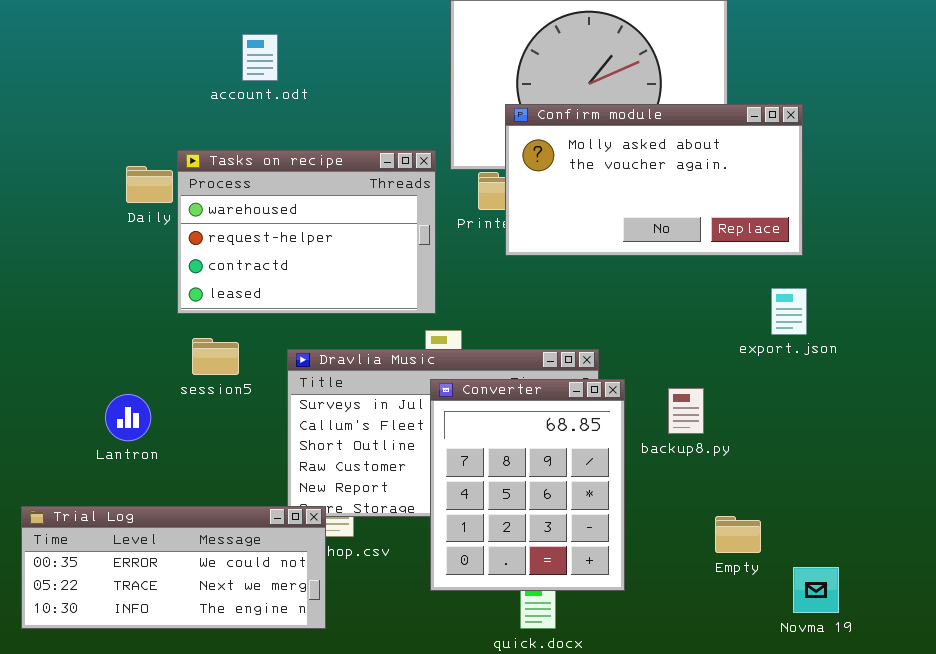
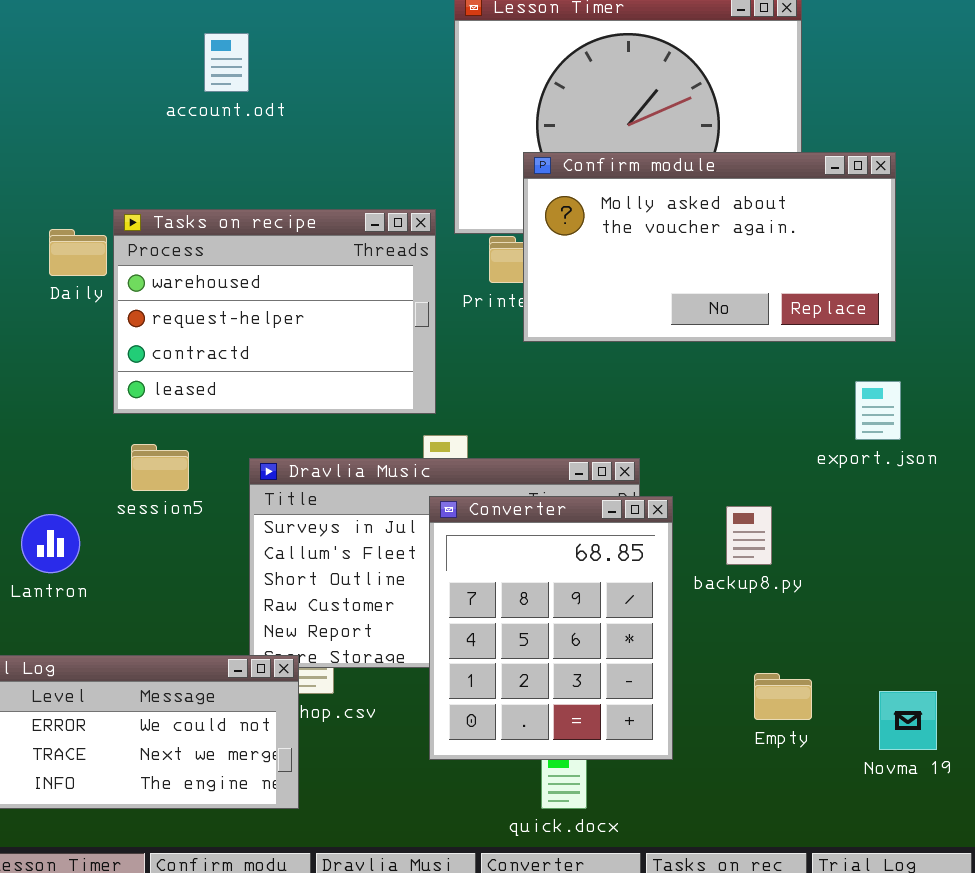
account.odt: [242,34,278,81] -> [204,33,249,92], moved
Empty: [715,516,761,553] -> [754,673,812,720], moved
Novma 19: [793,567,839,613] -> [879,691,937,750], moved

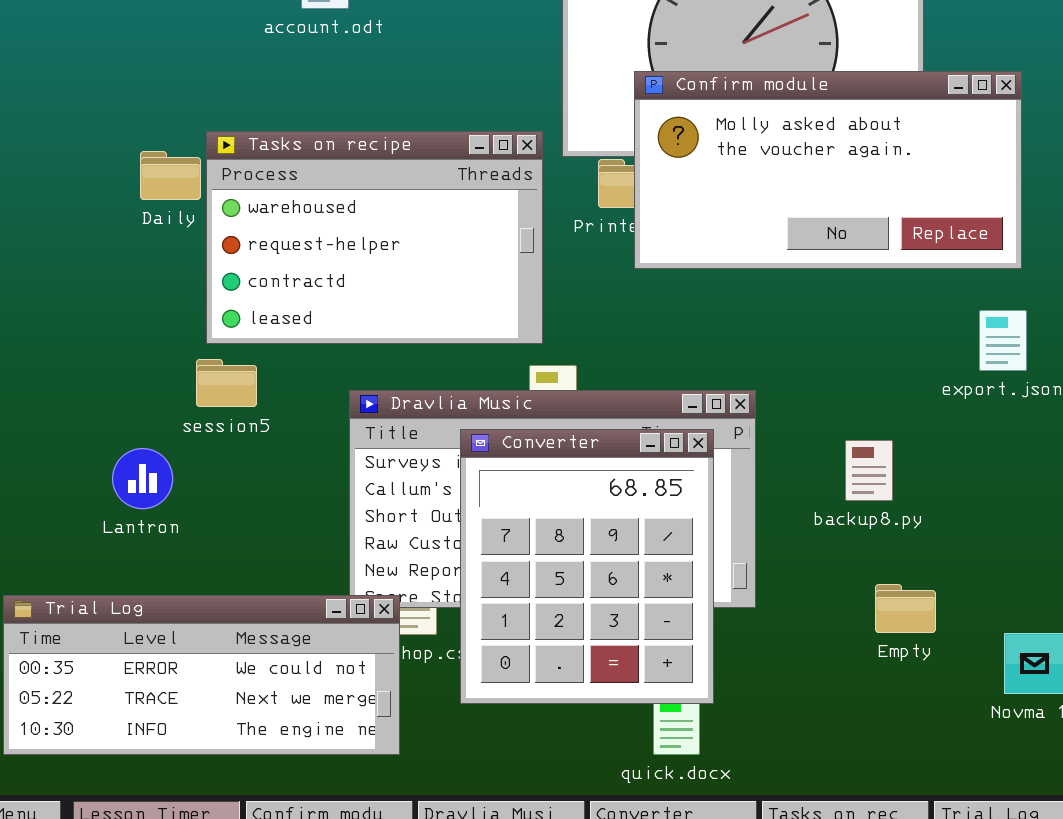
session5: [131,444,189,491] -> [196,359,257,407], moved
Converter: [429,496,673,760] -> [460,429,714,704], moved
Empty: [754,673,812,720] -> [875,584,936,633], moved

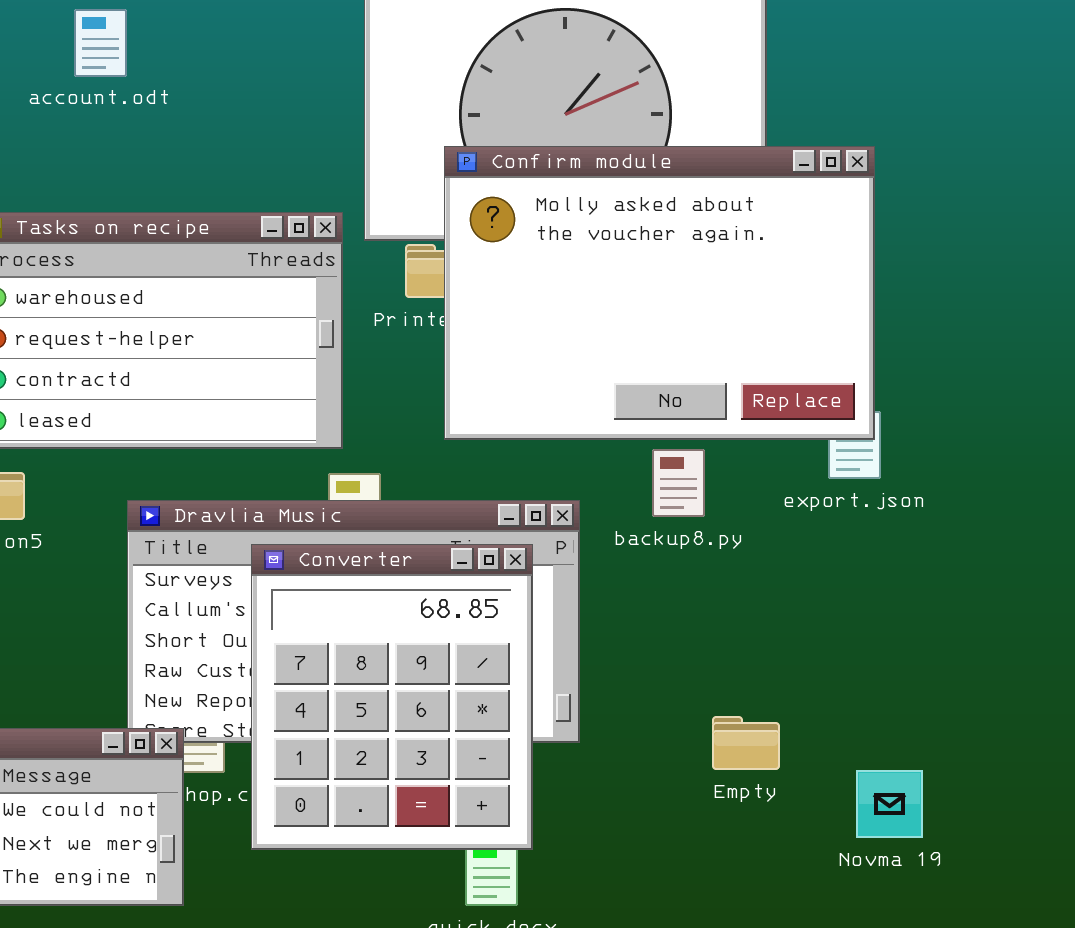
Confirm module: [634,71,1022,269] -> [444,146,875,440], resized
backup8.py: [845,440,893,501] -> [652,449,705,517], moved

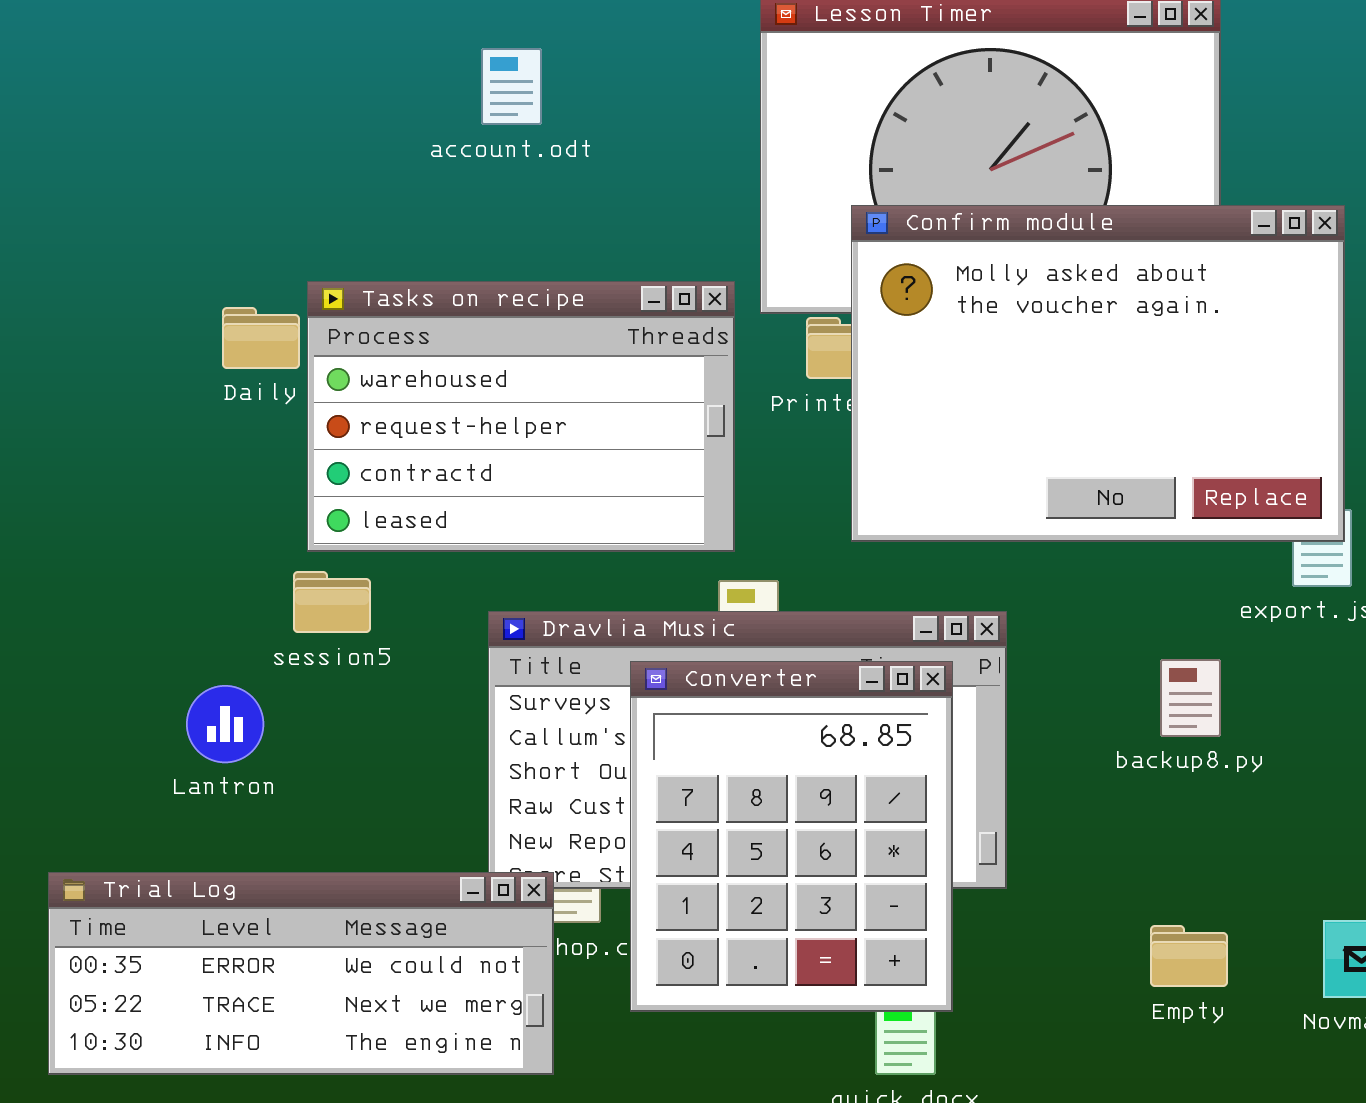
account.odt: [74,9,127,77] -> [481,48,542,125], moved
backup8.py: [652,449,705,517] -> [1160,659,1221,737], moved
Empty: [712,716,780,770] -> [1150,925,1228,987], moved

